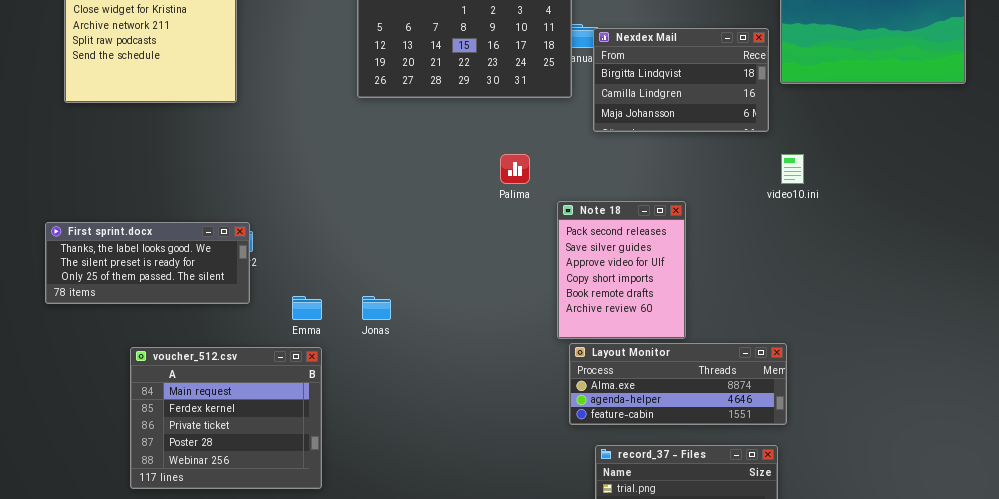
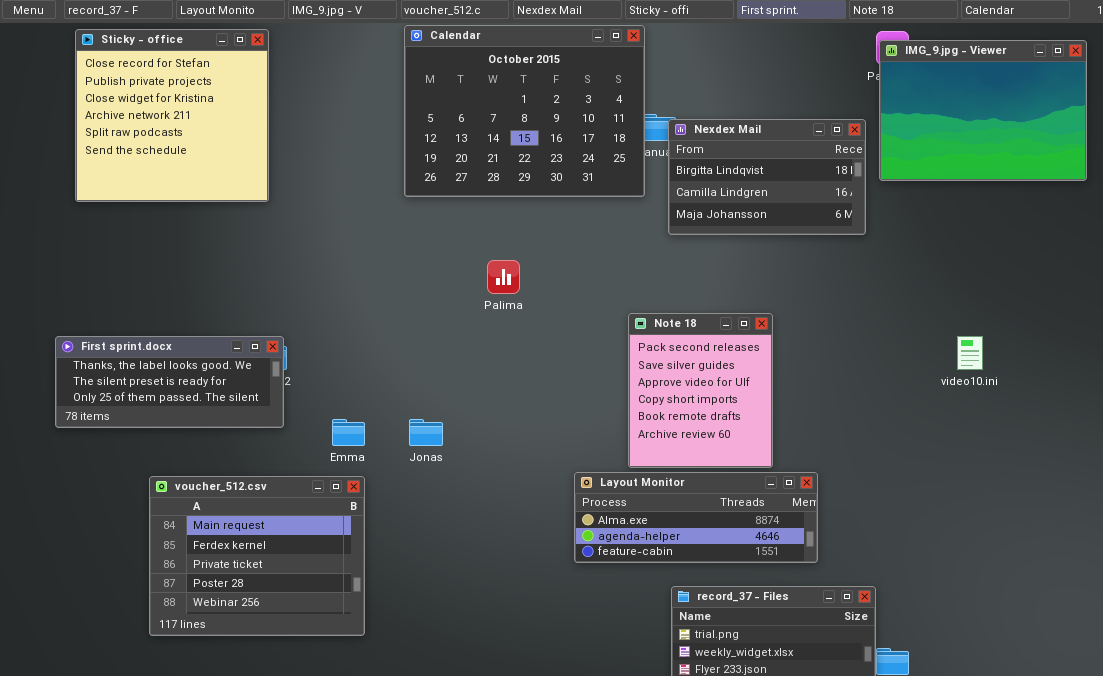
Palima: [500,154,530,184] -> [487,260,520,294], moved
video10.ini: [781,154,804,184] -> [957,336,983,370], moved
Layout Monitor: [569,343,787,425] -> [574,472,818,563], moved

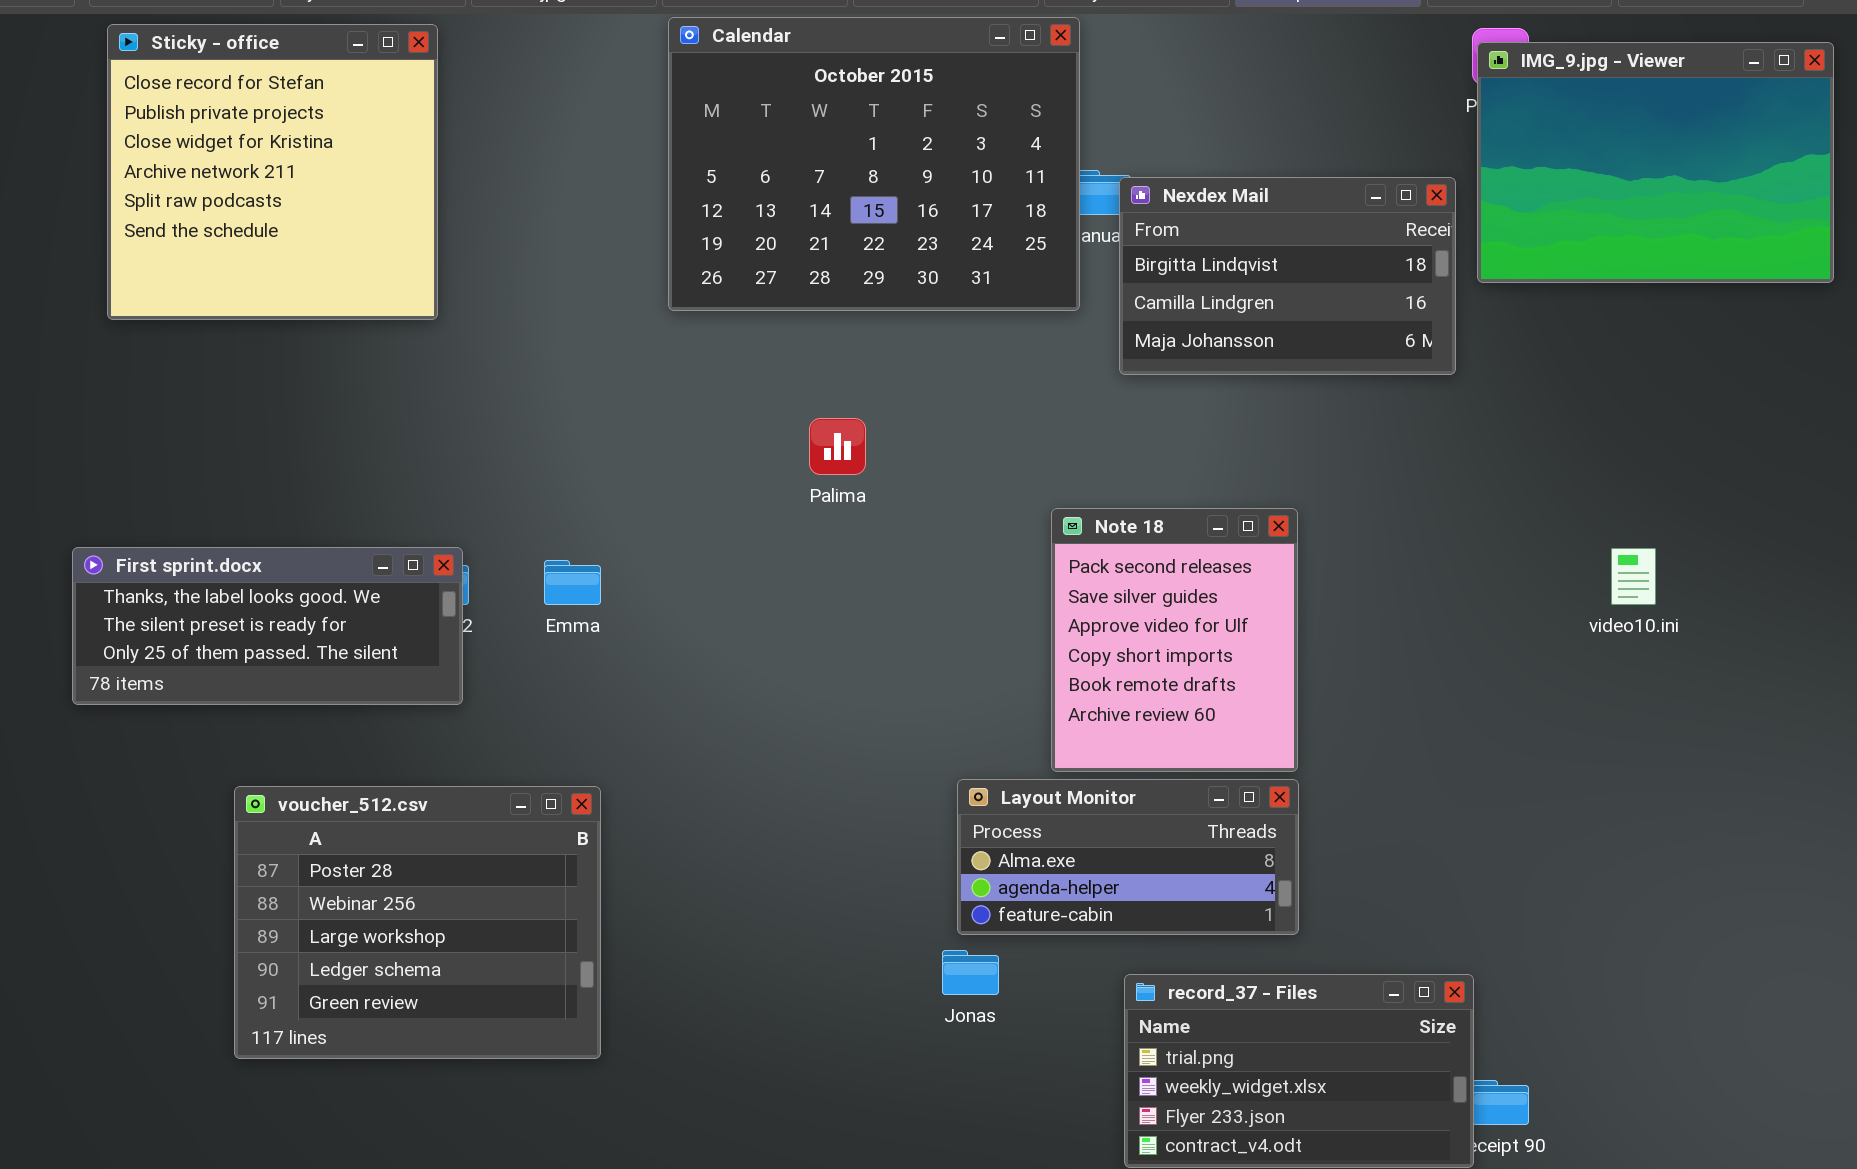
Emma: [332,419,365,446] -> [544,560,601,605], moved
Jonas: [409,419,443,446] -> [942,950,999,995], moved
Layout Monitor: [574,472,818,563] -> [957,779,1299,935], resized
voucher_512.csv: [149,476,365,636] -> [234,786,601,1059], scrolled down 3 rows

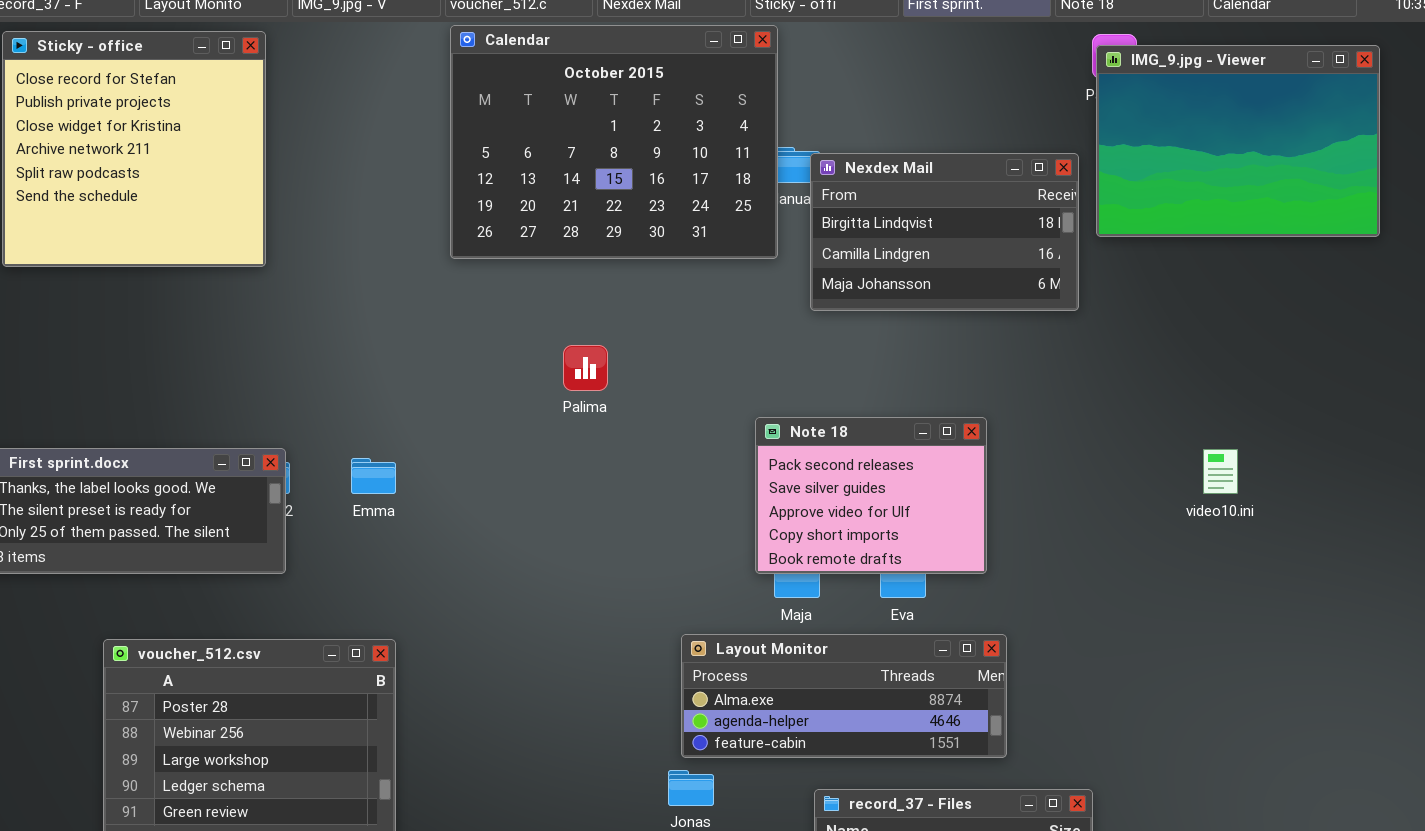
Note 18: [1051,508,1298,772] -> [755,417,987,574], resized
Layout Monitor: [957,779,1299,935] -> [681,634,1007,758], resized

